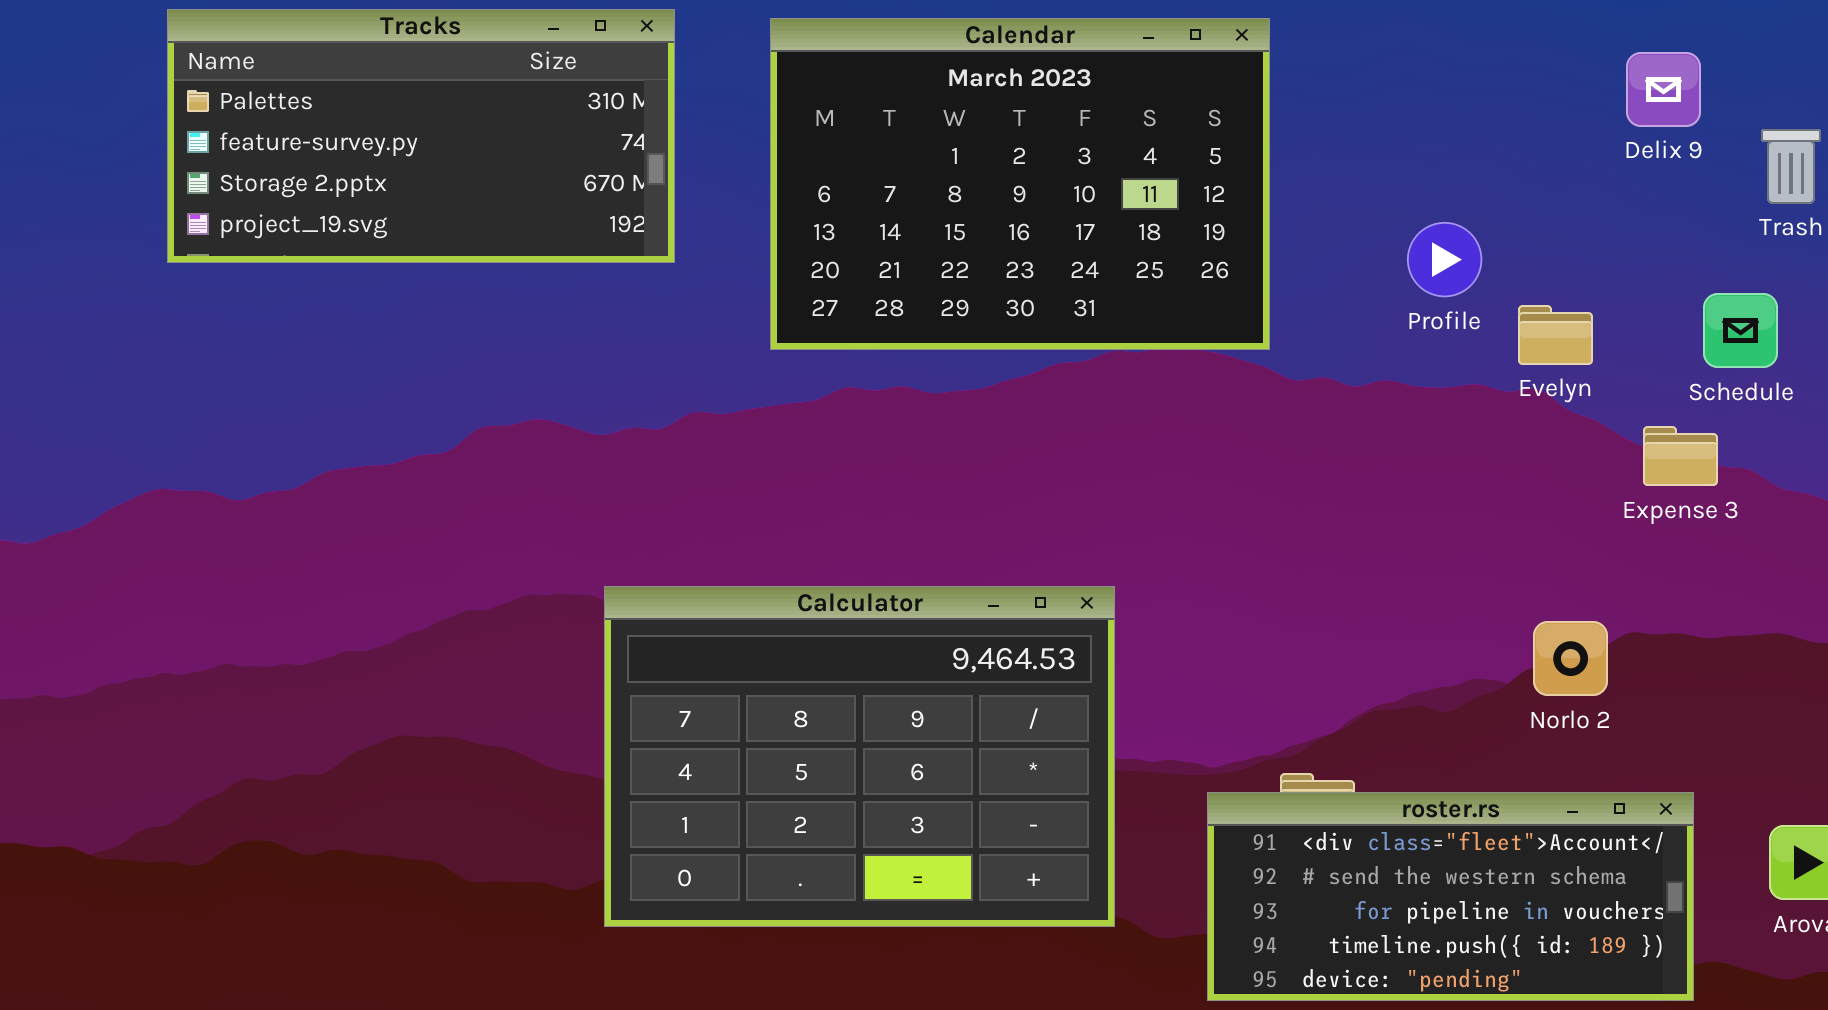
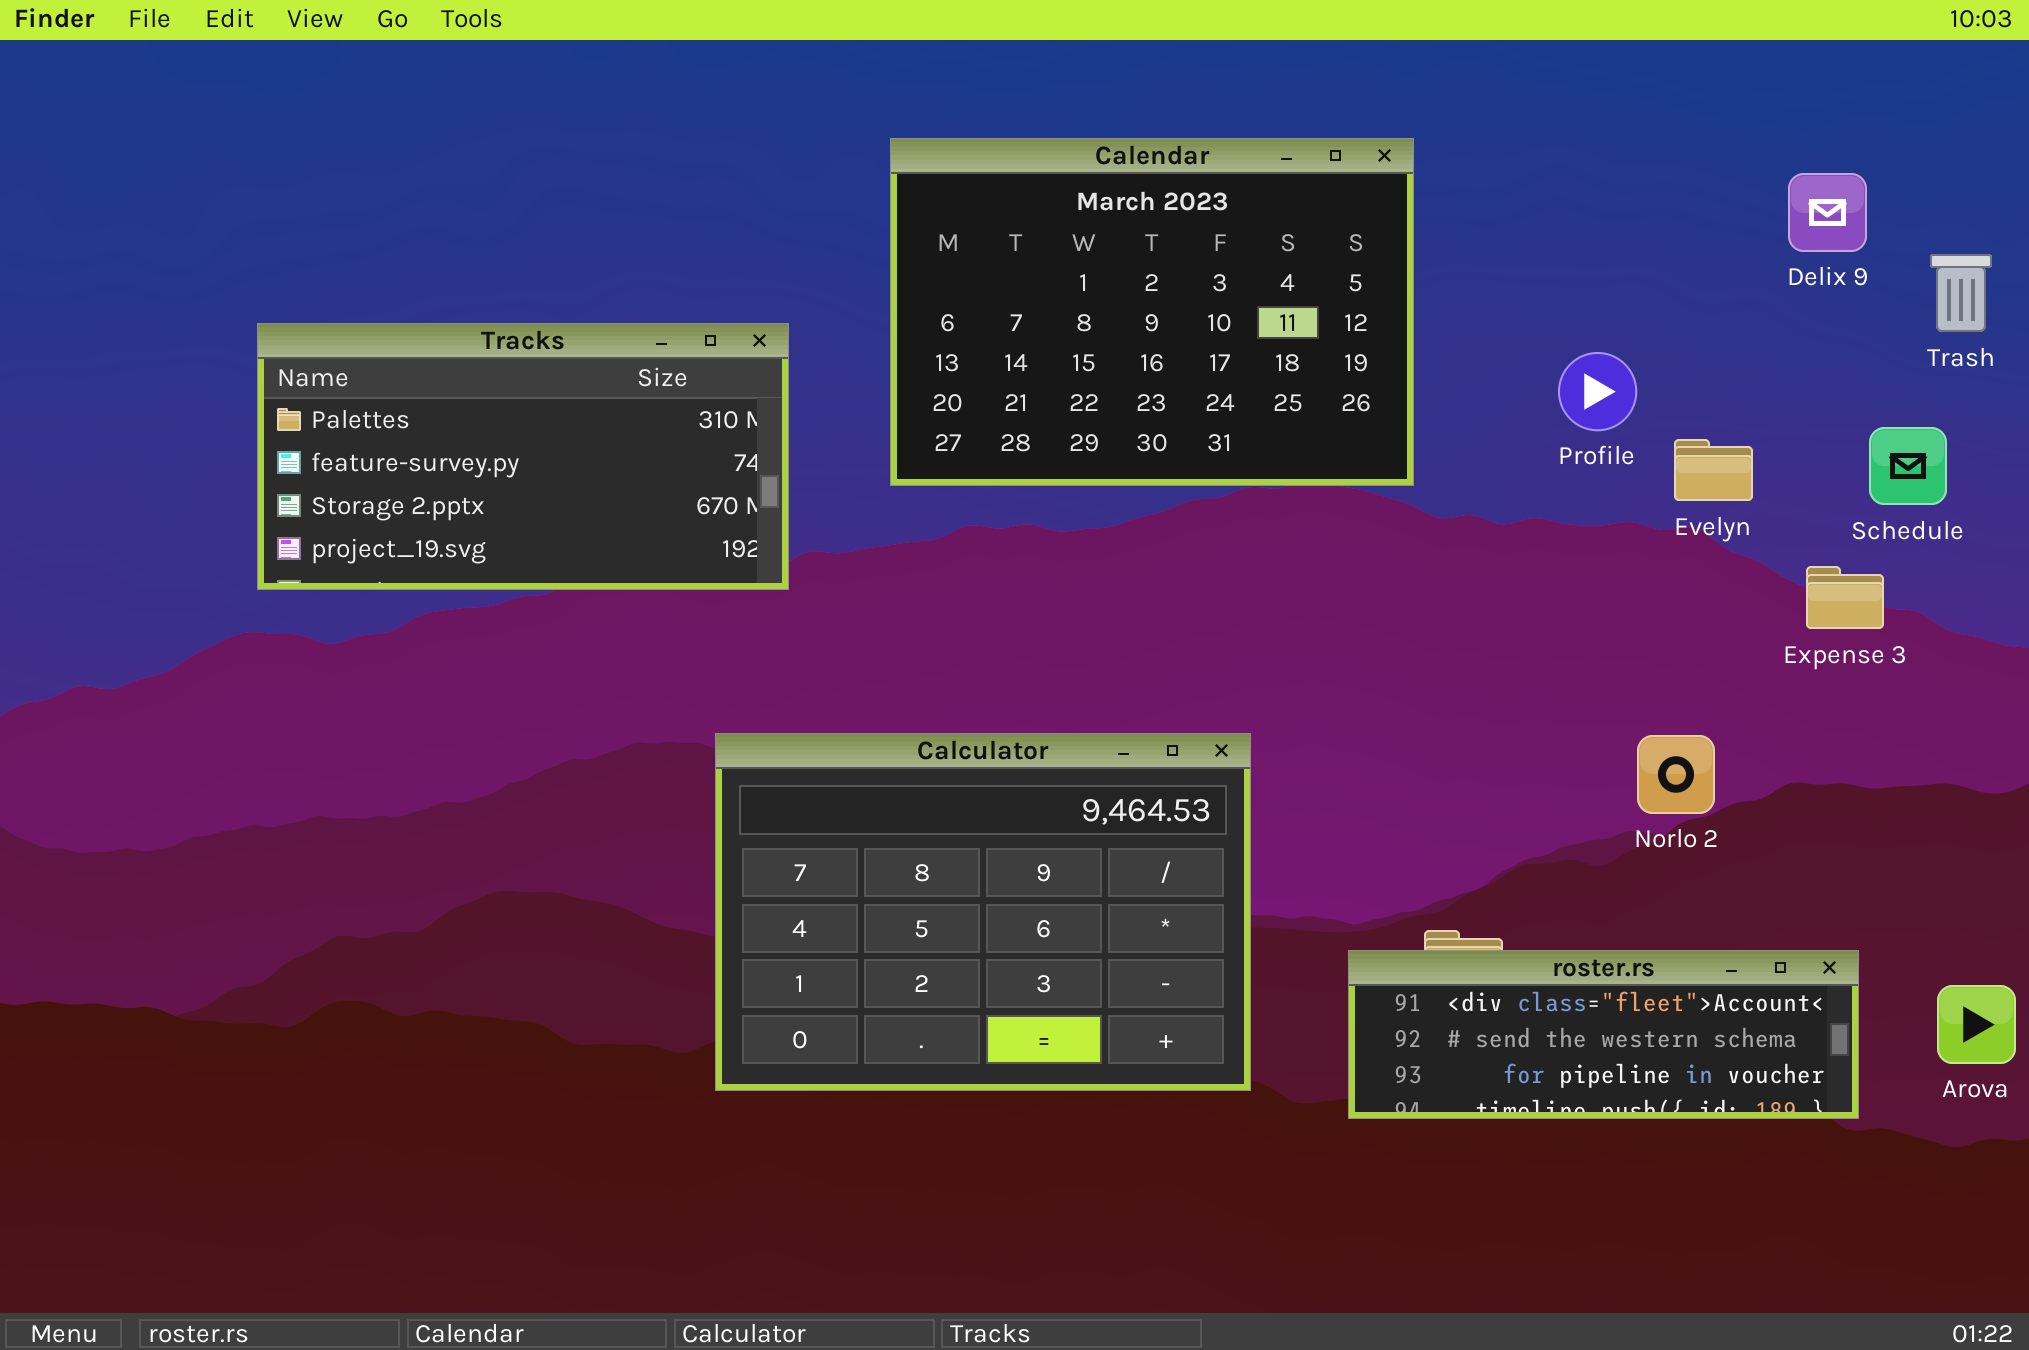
Tracks: [167,9,675,263] -> [257,323,789,590], moved
Norlo 2: [1533,621,1608,696] -> [1637,735,1715,814], moved
roster.rs: [1207,792,1694,1001] -> [1348,950,1859,1119], resized

